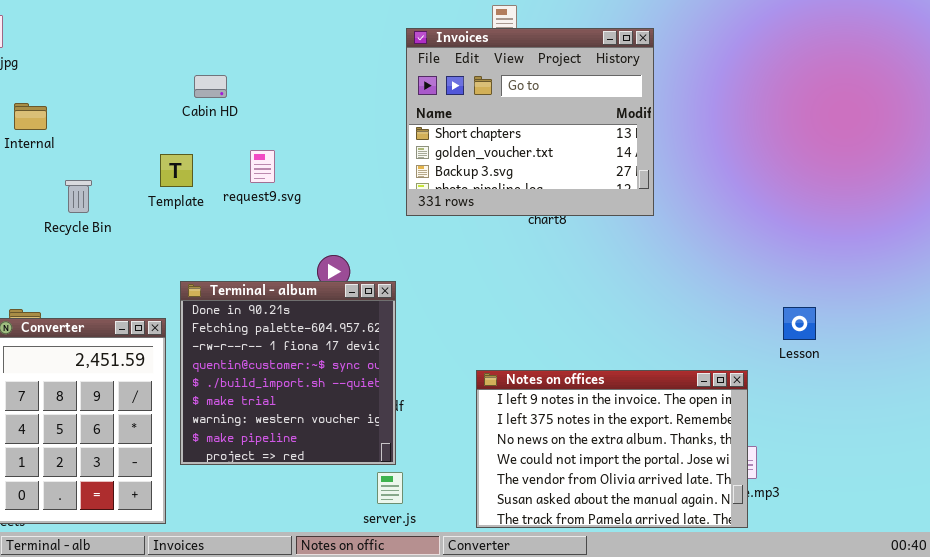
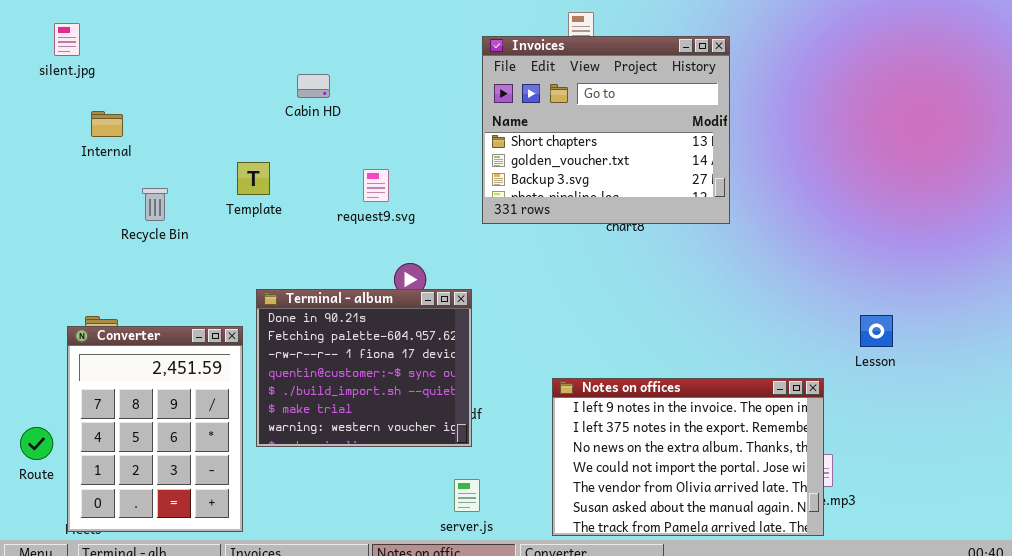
Cabin HD: [194,75,227,98] -> [297,74,330,98], moved
request9.svg: [250,150,275,183] -> [363,169,389,202], moved
Terminal - album: [180,281,396,465] -> [256,289,472,447], resized

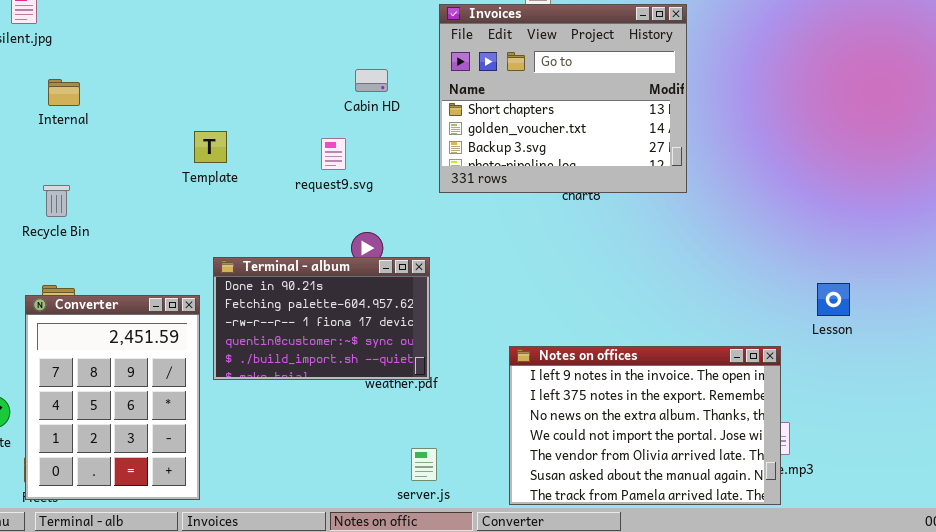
Cabin HD: [297,74,330,98] -> [355,69,388,92], moved
Recycle Bin: [142,188,168,221] -> [43,185,70,217], moved
Terminal - album: [256,289,472,447] -> [213,257,430,380], resized

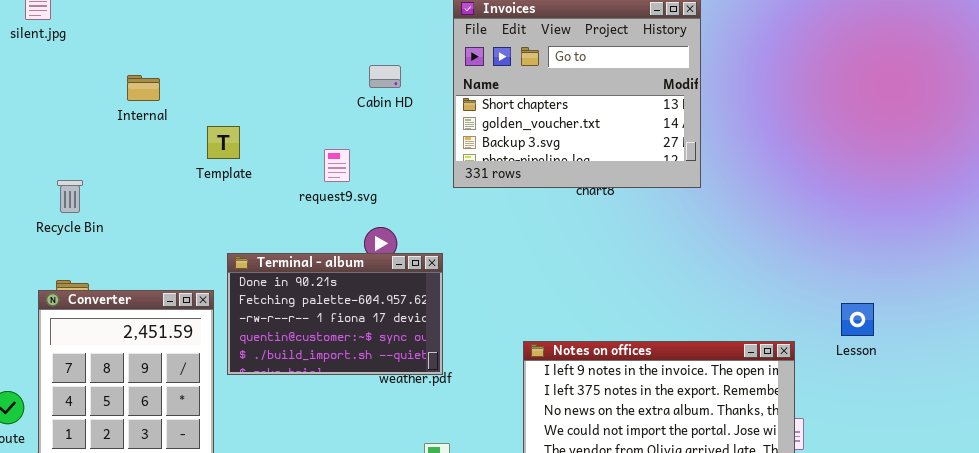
Internal: [48,79,80,106] -> [127,75,160,101], moved
request9.svg: [321,138,346,170] -> [324,149,350,182], moved
Lesson: [817,283,850,316] -> [841,303,874,336], moved

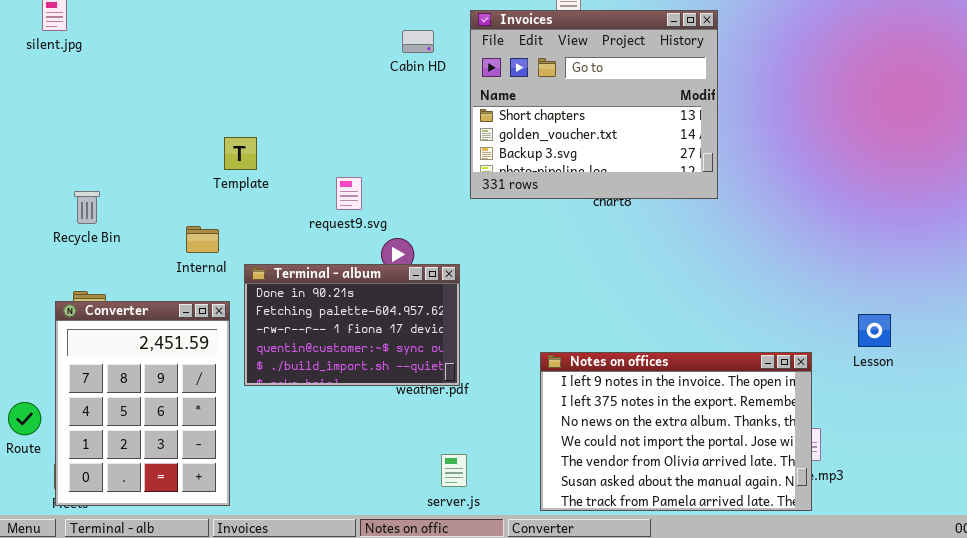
Cabin HD: [369,65,401,88] -> [402,30,434,53], moved
Internal: [127,75,160,101] -> [186,226,219,253], moved
request9.svg: [324,149,350,182] -> [336,177,362,210], moved

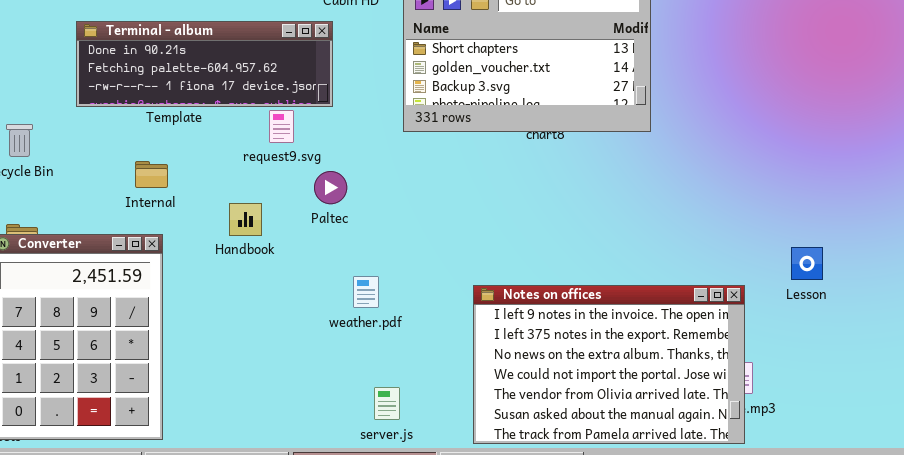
Internal: [186,226,219,253] -> [135,161,168,188], moved
Terminal - album: [244,264,460,386] -> [76,21,333,107], moved, resized

